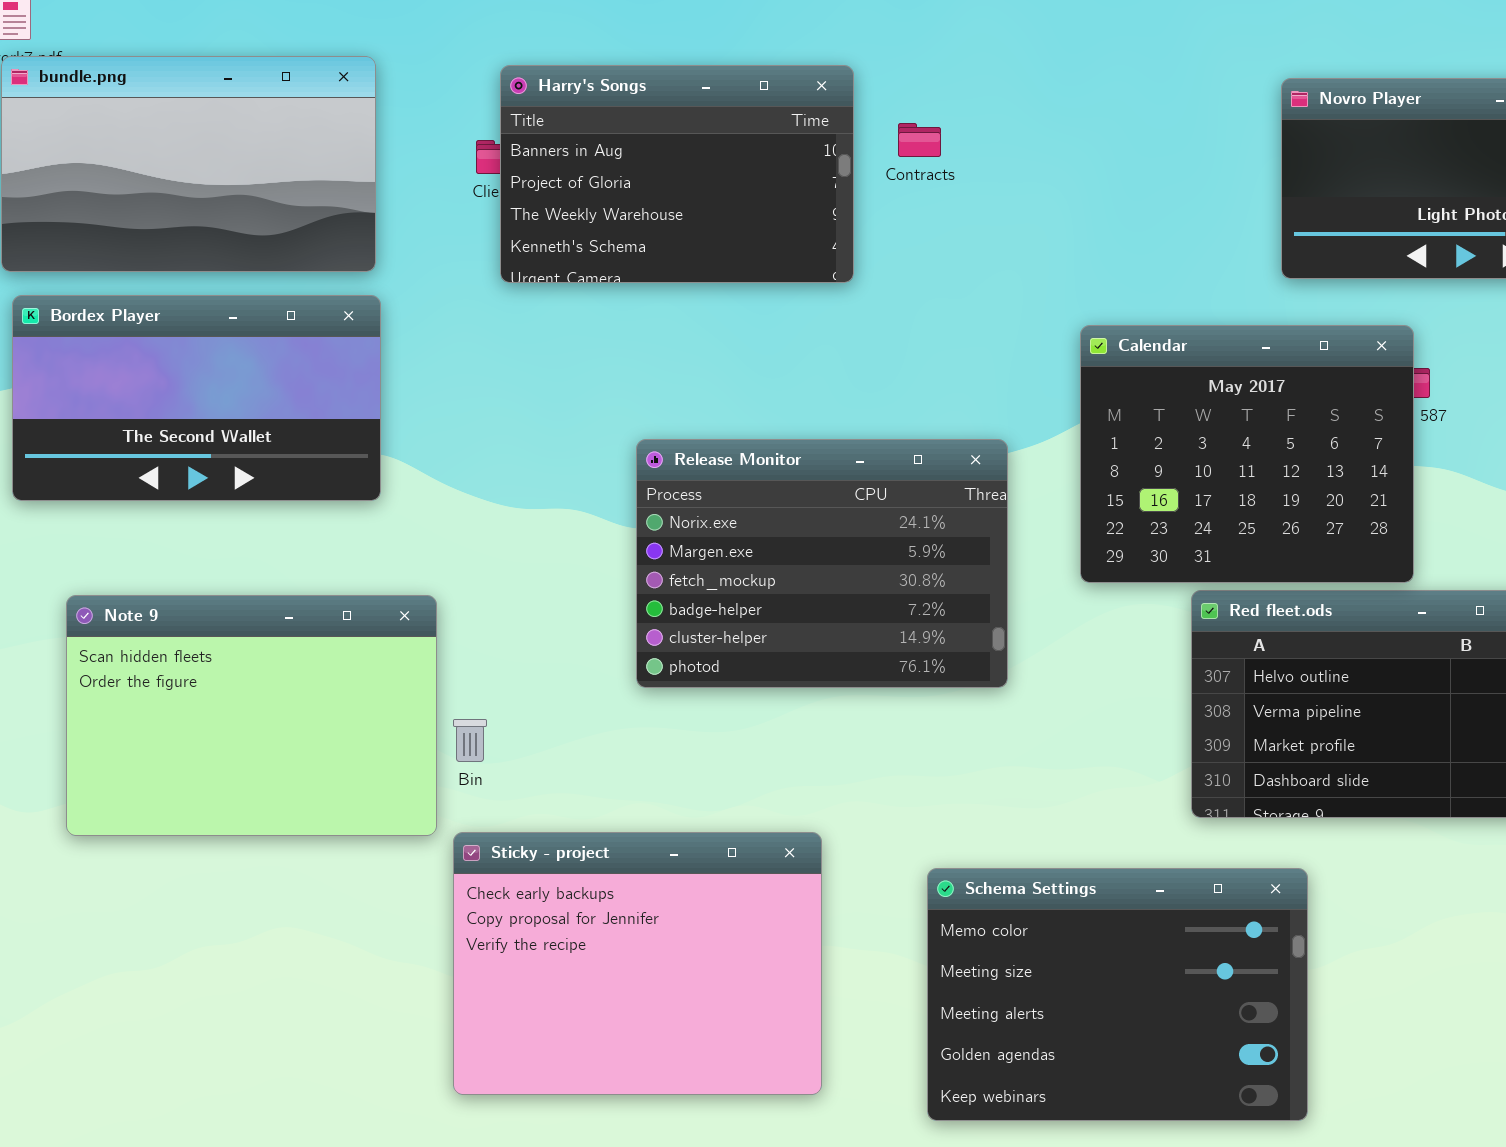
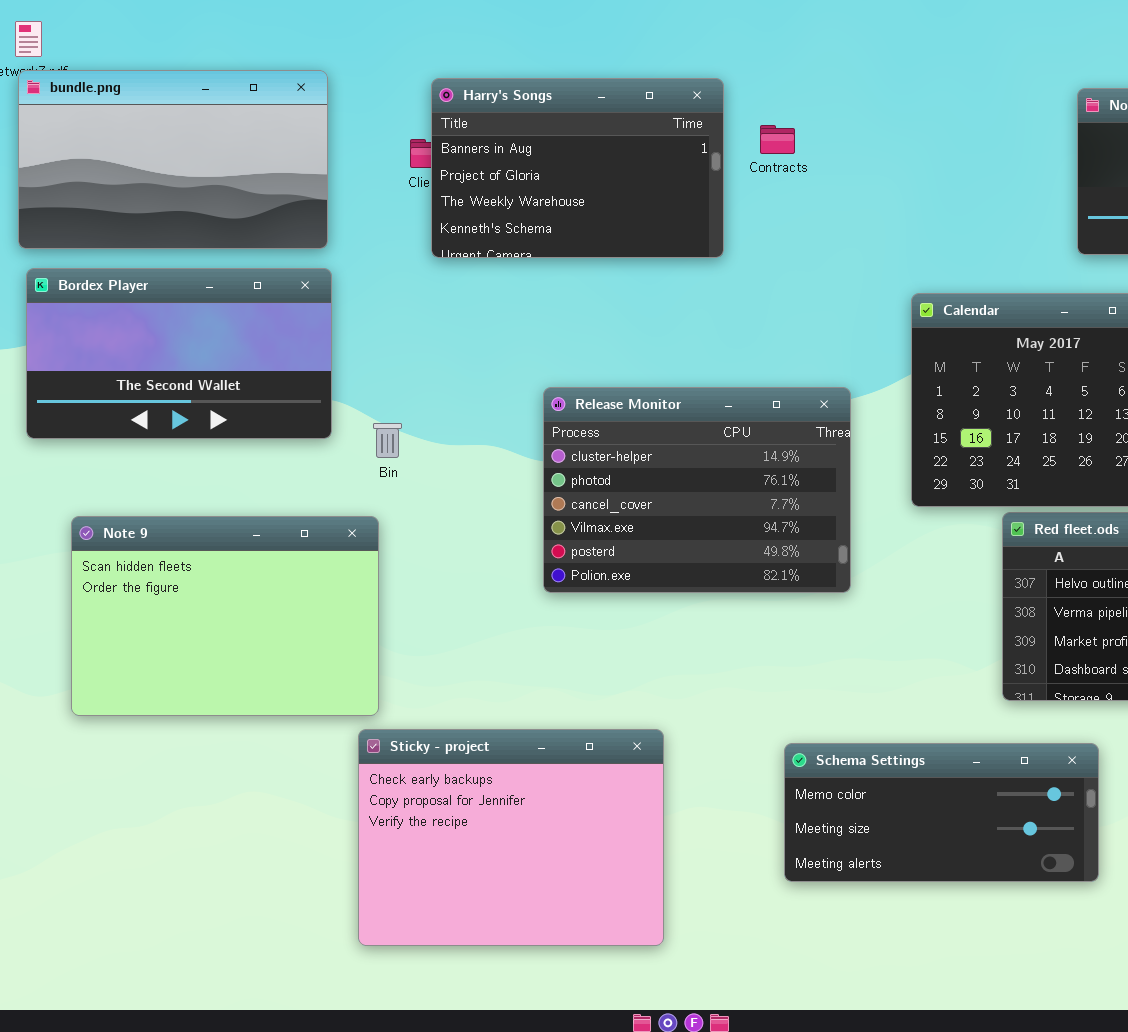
Release Monitor: [636,439,1008,688] -> [543,387,851,593], scrolled down 4 rows
Bin: [453,719,487,762] -> [373,423,402,458], moved
Sticky - project: [453,832,822,1095] -> [358,729,664,946], moved
Schema Settings: [927,868,1308,1121] -> [784,743,1099,882], resized

